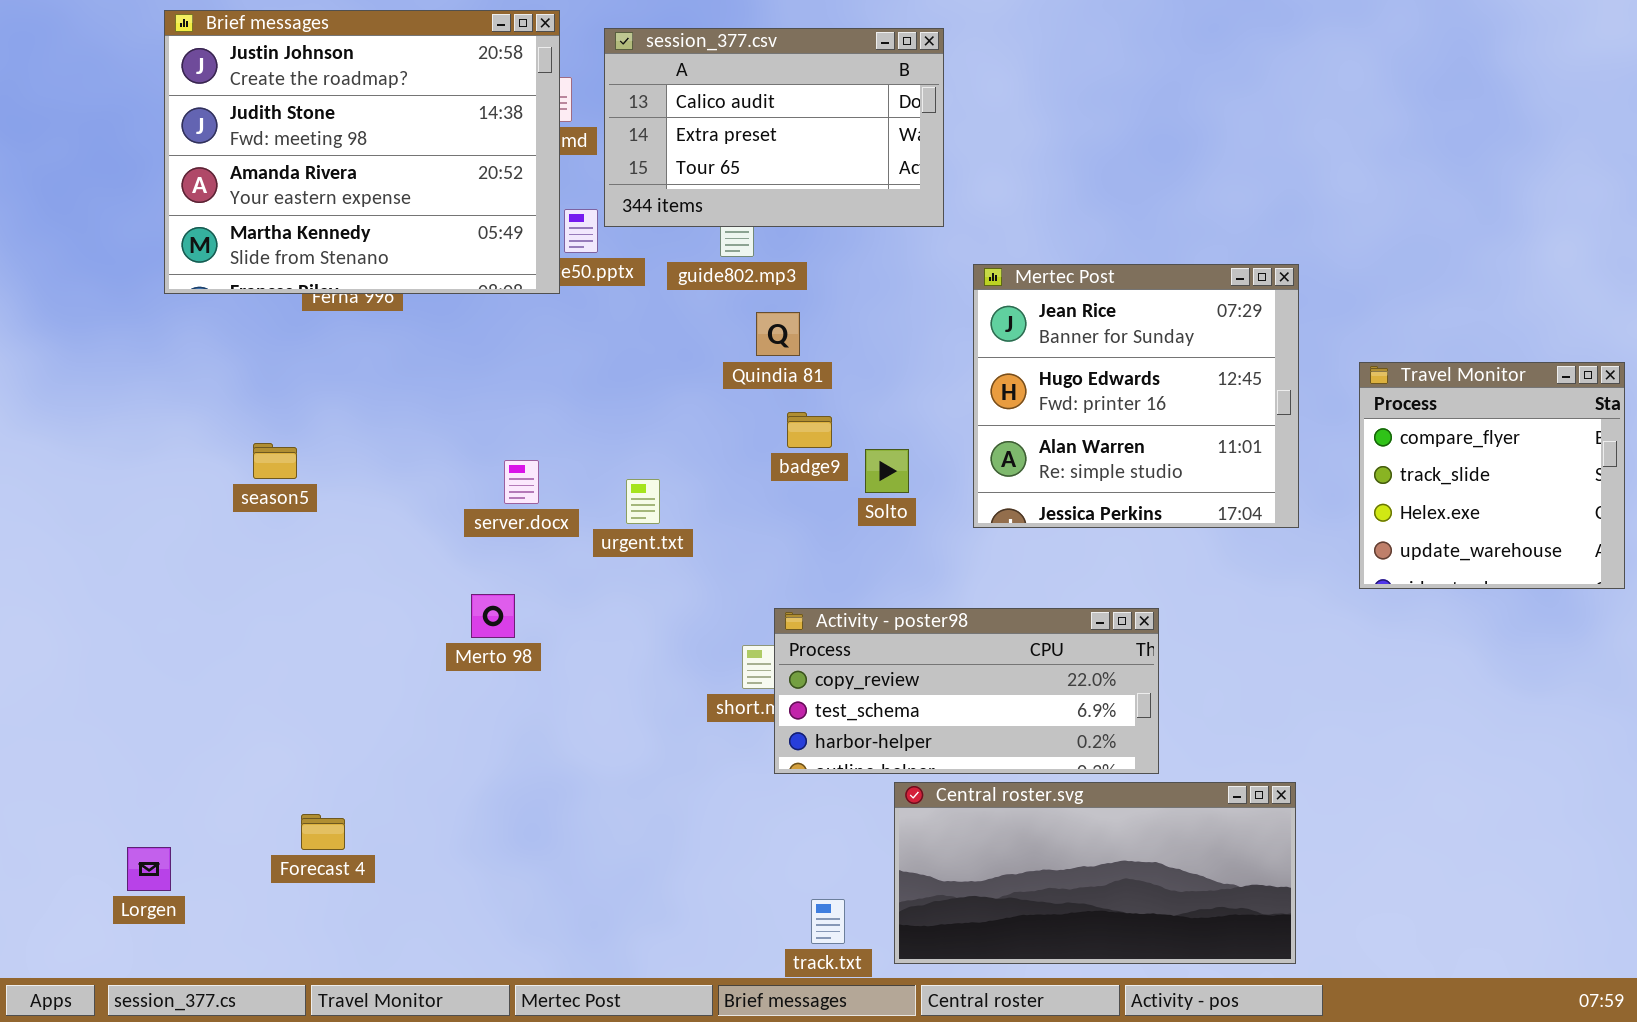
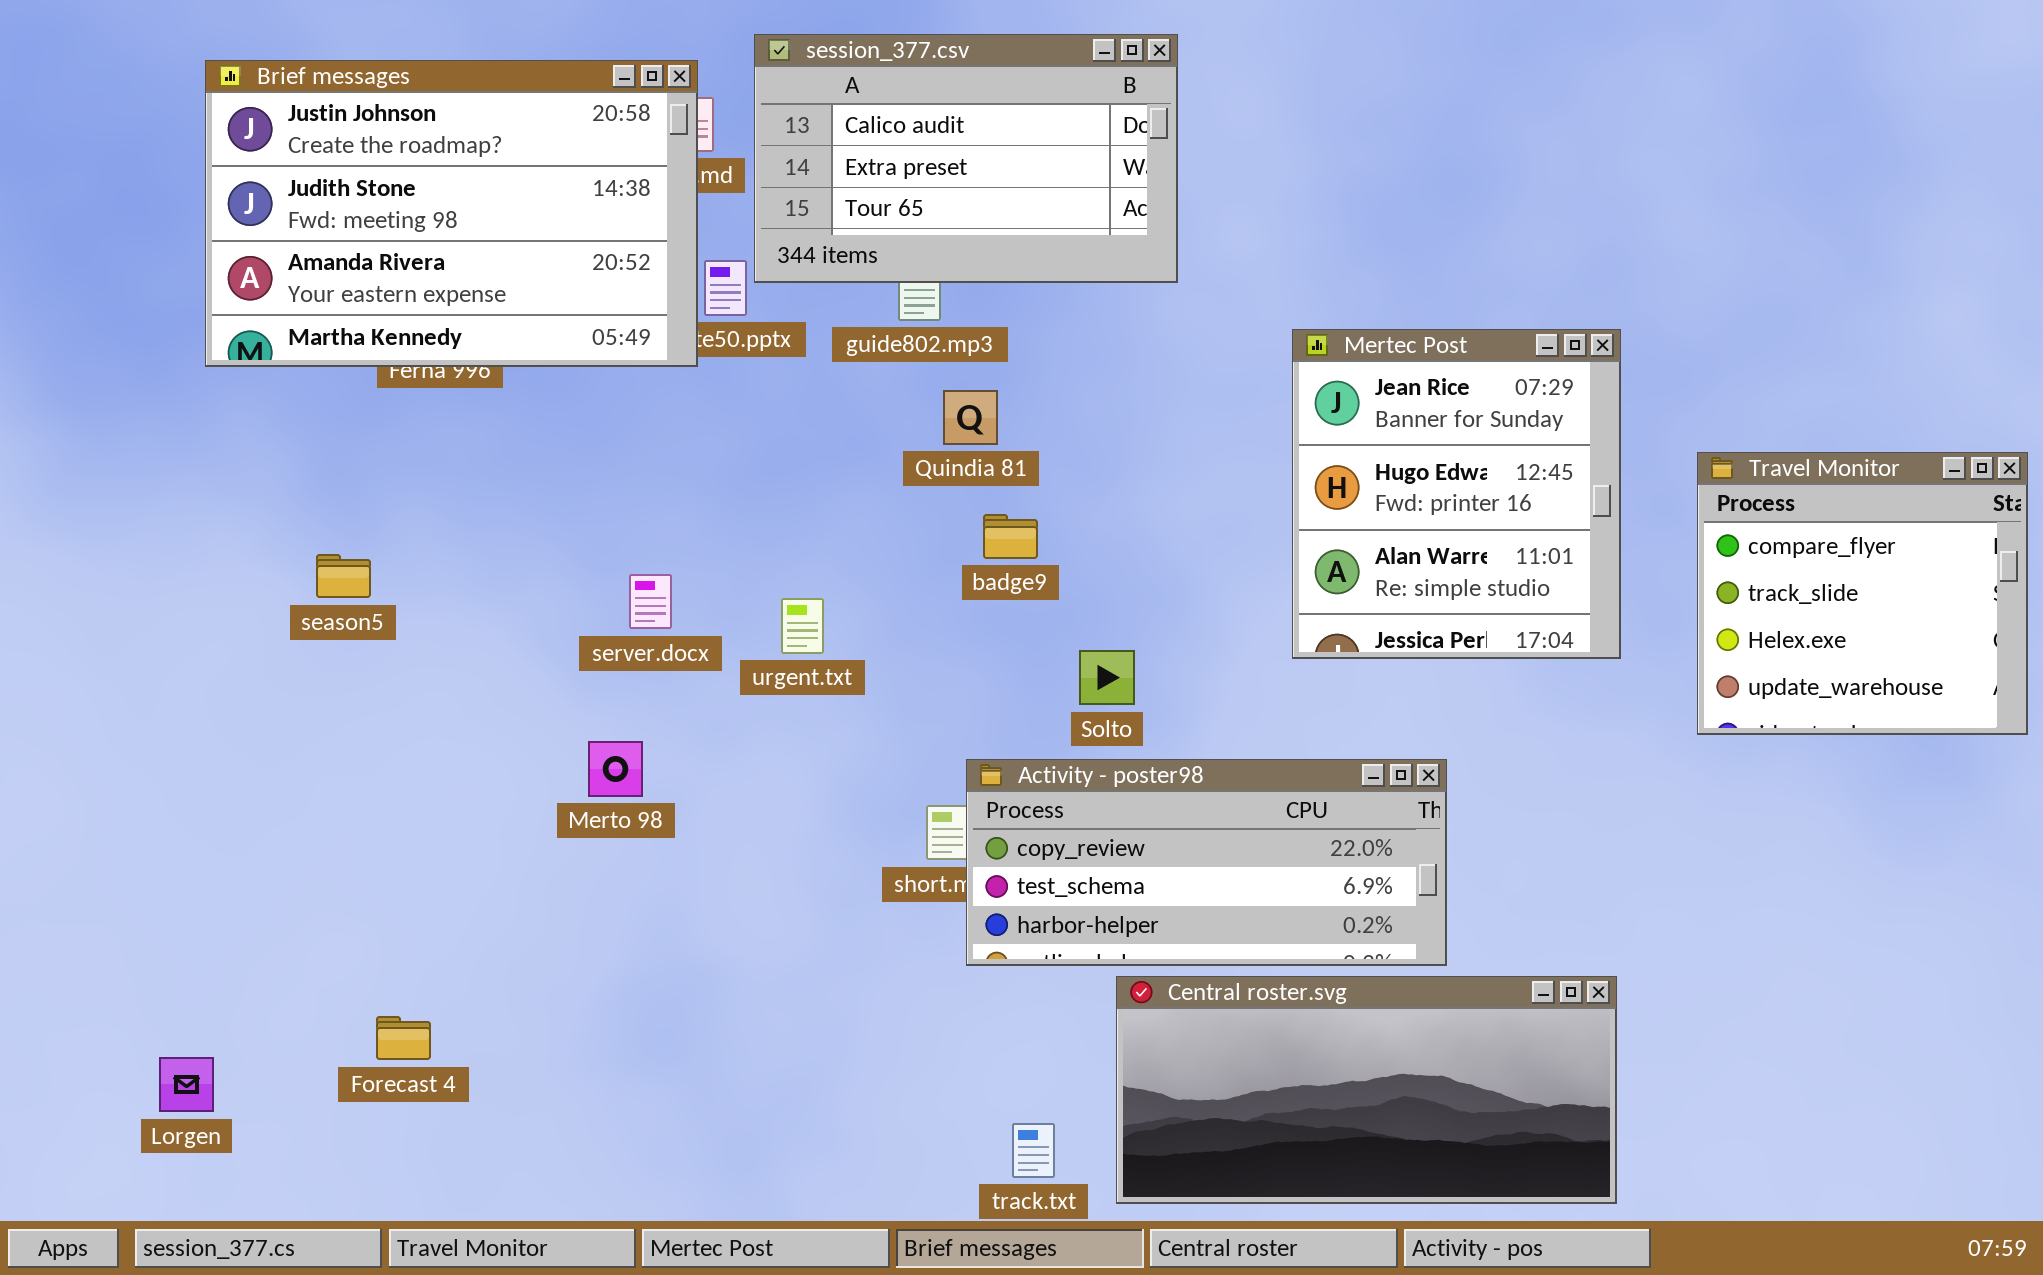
Brief messages: [164,10,560,294] -> [205,60,698,367], resized
Mertec Post: [973,264,1299,528] -> [1292,329,1621,659], resized
Solto: [865,449,909,493] -> [1079,650,1135,705], moved

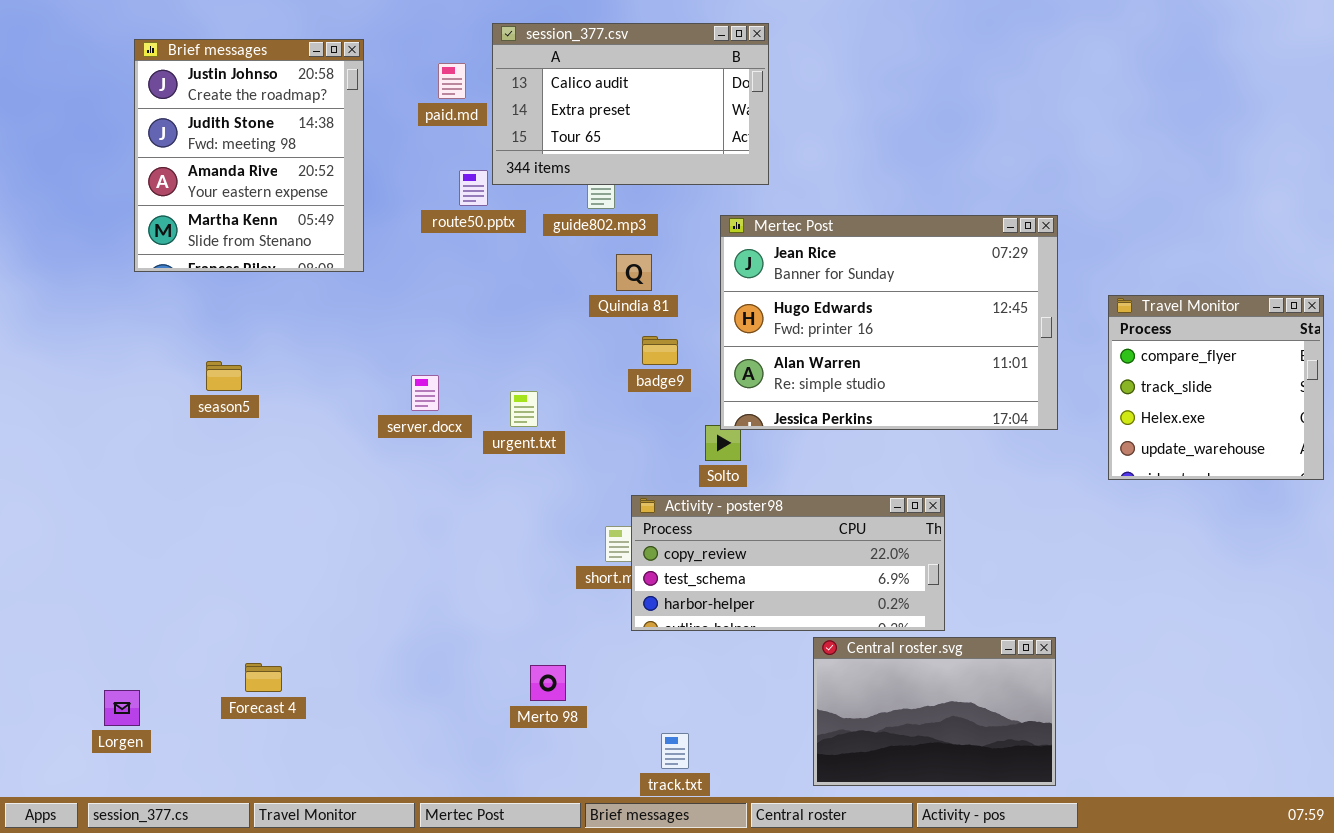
Brief messages: [205,60,698,367] -> [134,39,364,272], resized
Mertec Post: [1292,329,1621,659] -> [720,215,1058,430], resized
Merto 98: [588,741,643,797] -> [530,665,566,701], moved
Central roster.svg: [1116,976,1617,1204] -> [813,637,1056,786], resized

